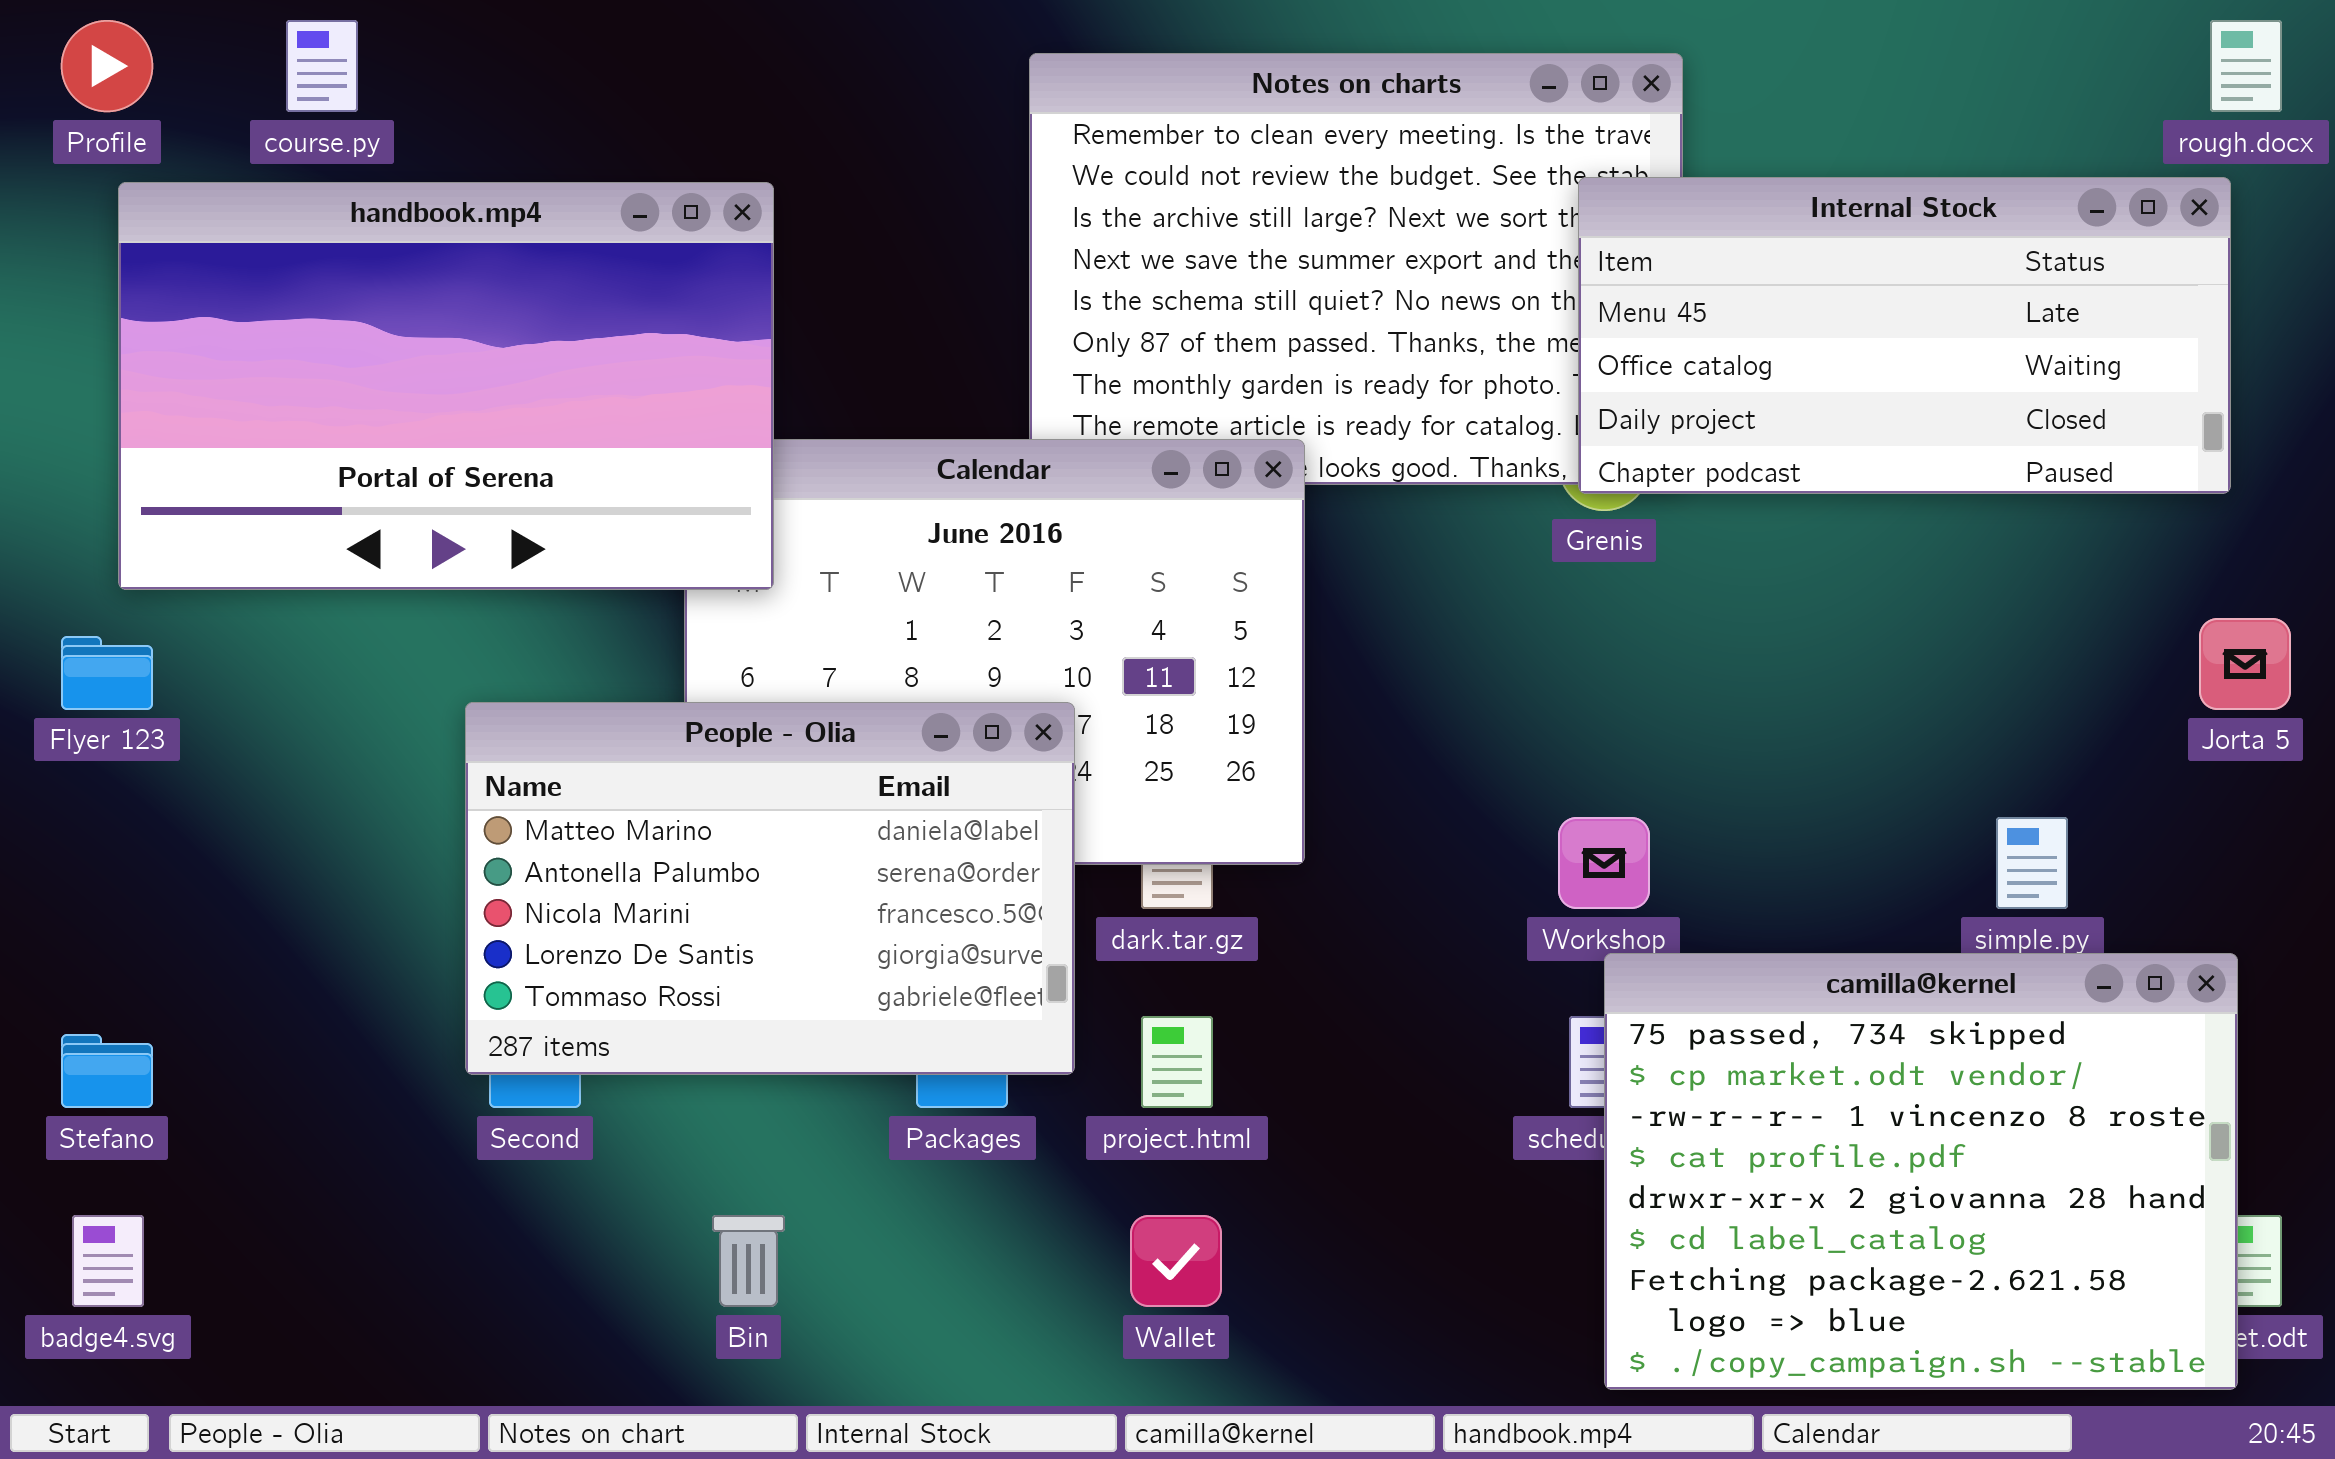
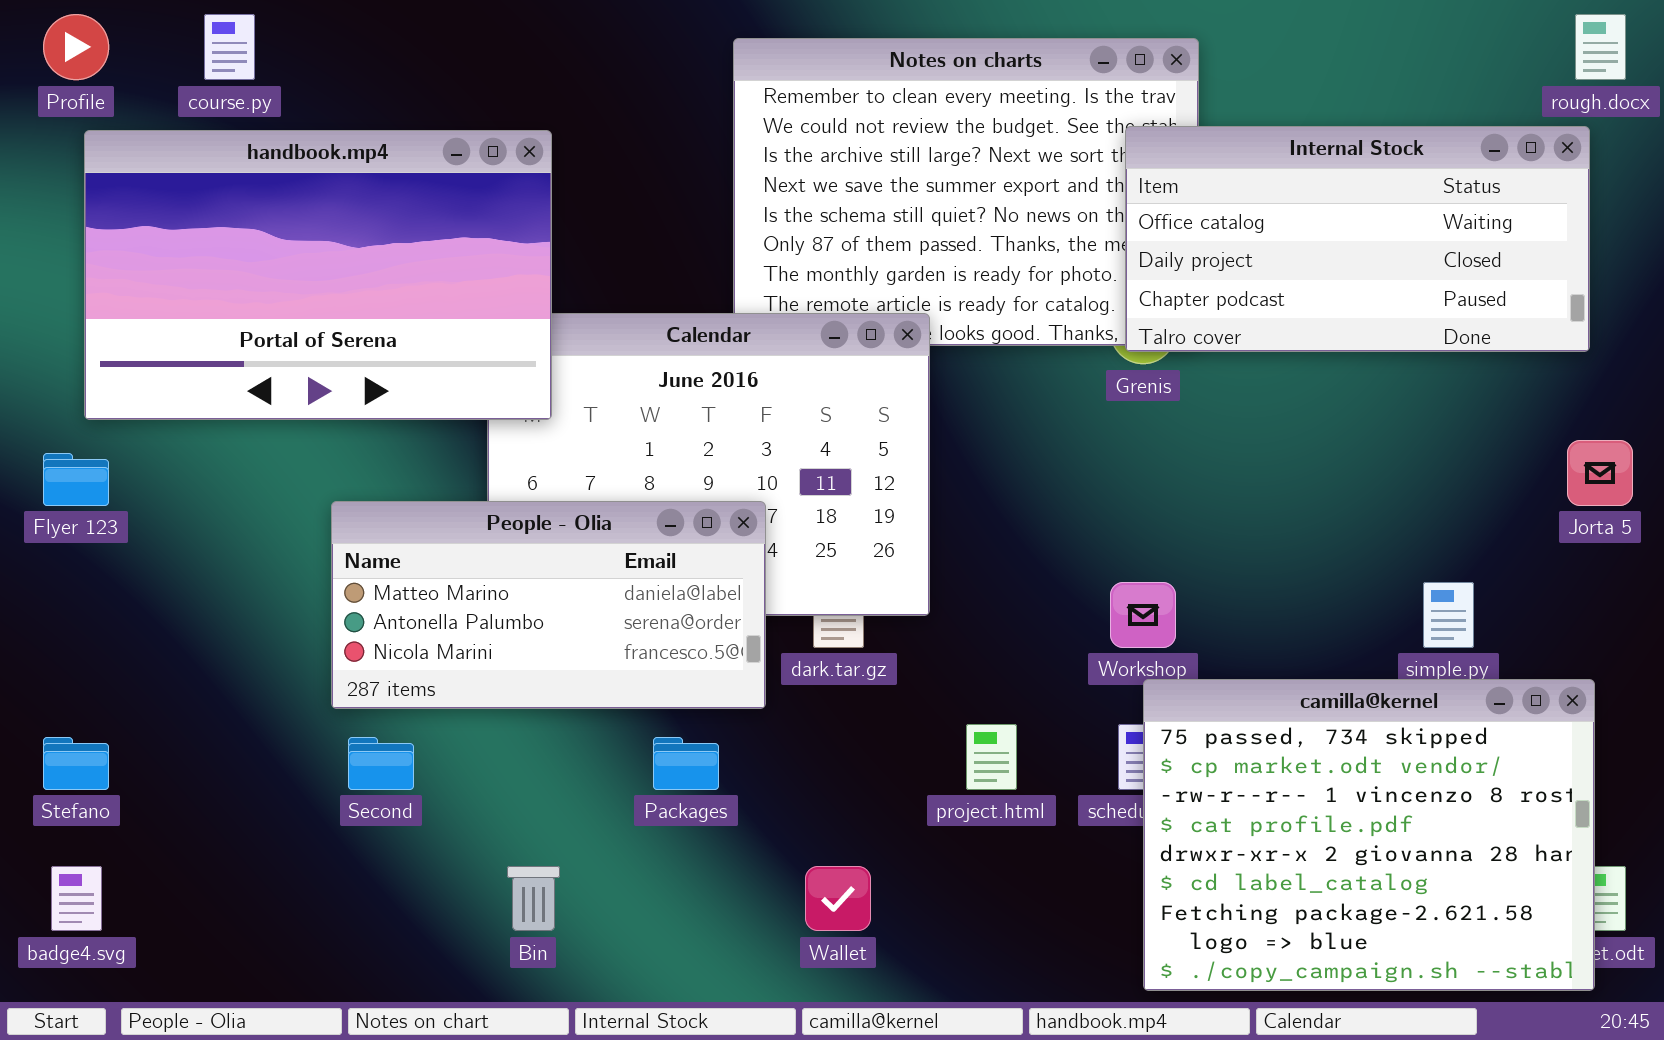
Internal Stock: [1578,177,2231,494] -> [1125,126,1590,352], scrolled down 1 row
People - Olia: [465,702,1075,1075] -> [331,501,766,709], resized
project.html: [1141,1016,1213,1108] -> [966,724,1017,790], moved

